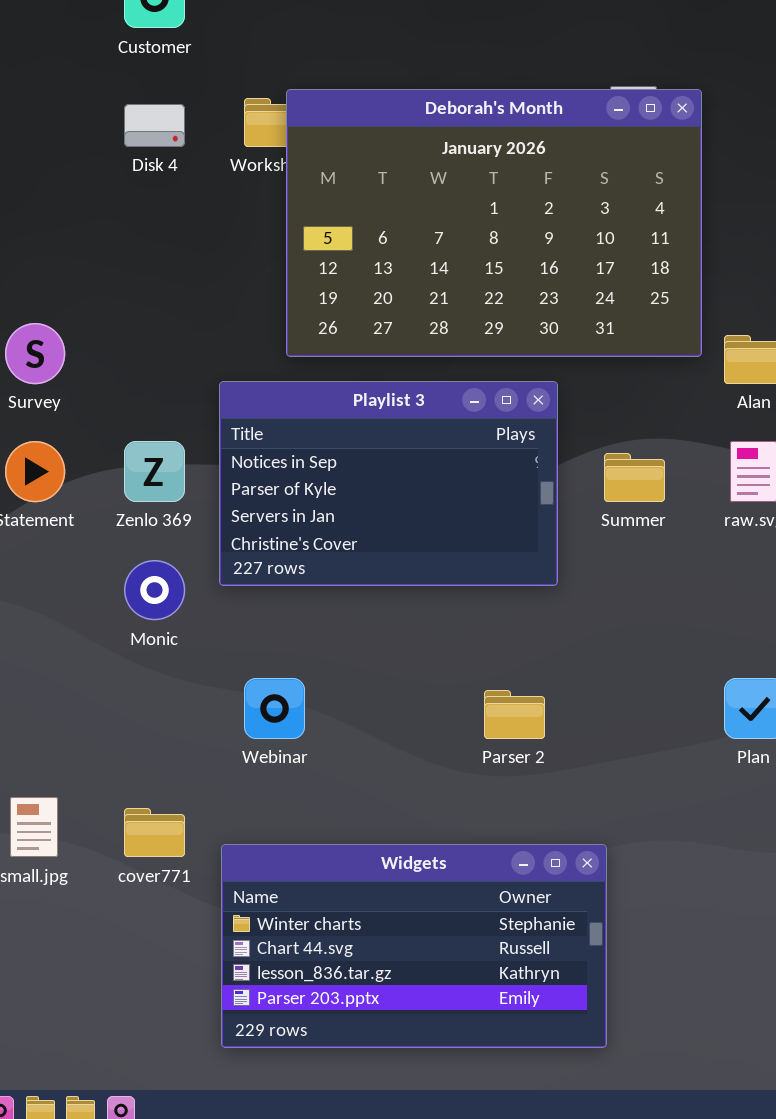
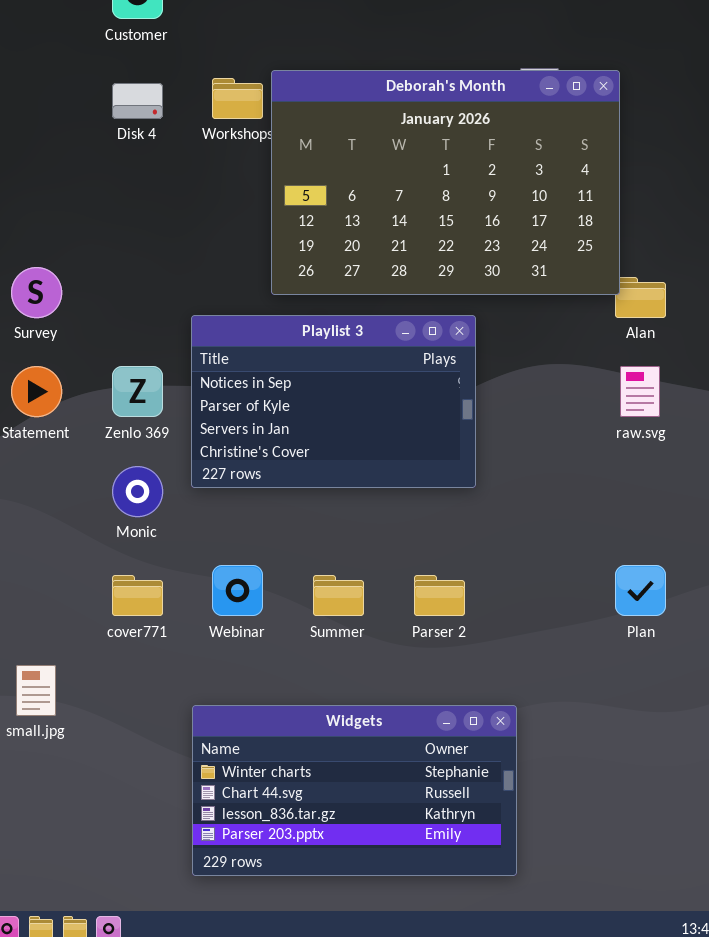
Deborah's Month: [286,89,702,357] -> [271,70,620,295], moved
Summer: [604,453,665,502] -> [313,575,364,616], moved
cover771: [124,808,185,857] -> [112,575,163,616], moved

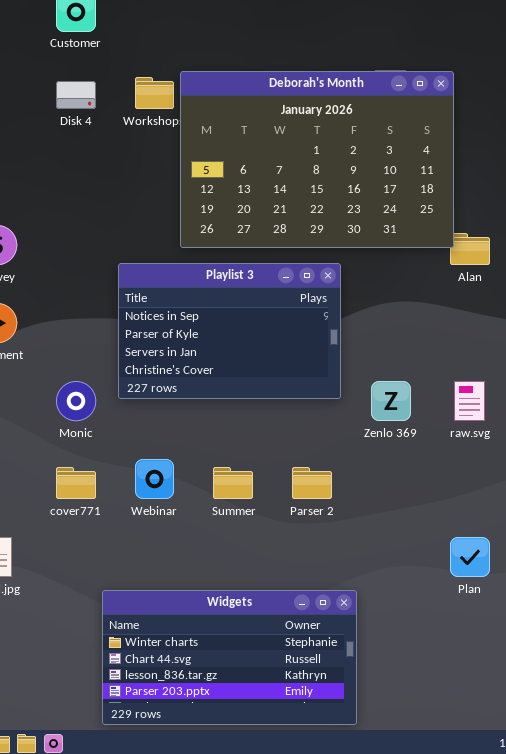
Zenlo 369: [112,366,163,417] -> [371,381,411,421], moved
raw.svg: [620,366,660,417] -> [454,381,485,421], moved
Plan: [615,565,666,616] -> [450,537,490,577], moved
Widgets: [192,705,517,876] -> [102,590,357,725], moved

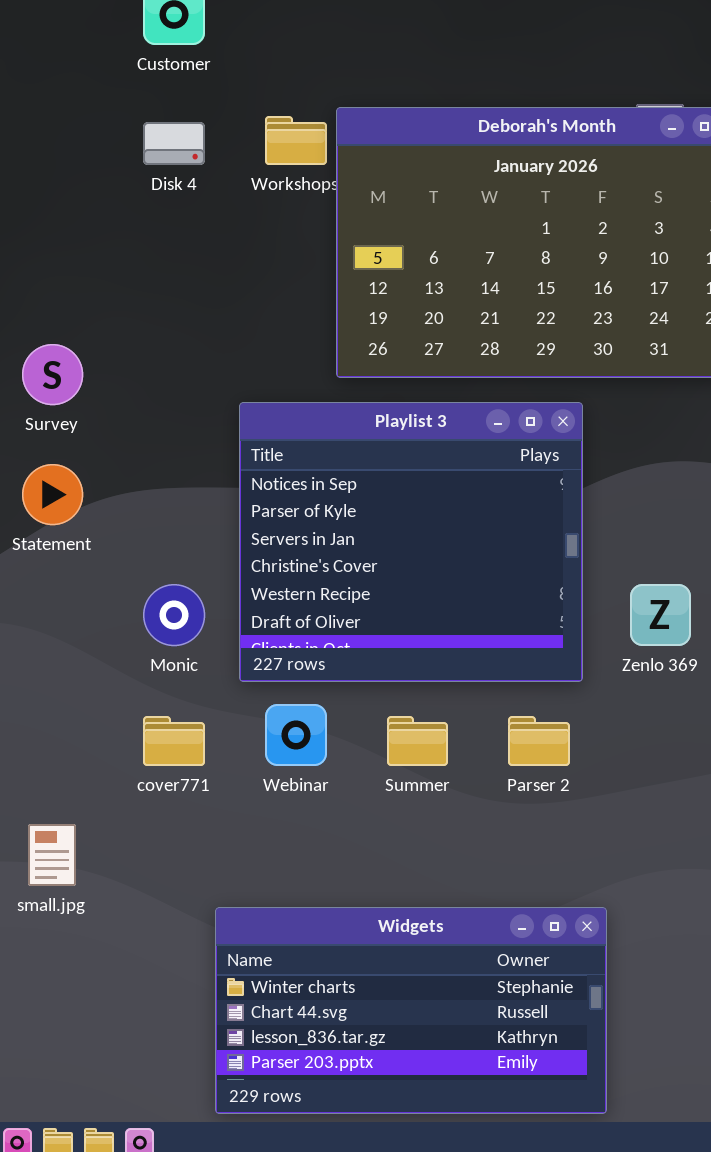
Playlist 3: [118,263,341,399] -> [239,402,583,682], resized

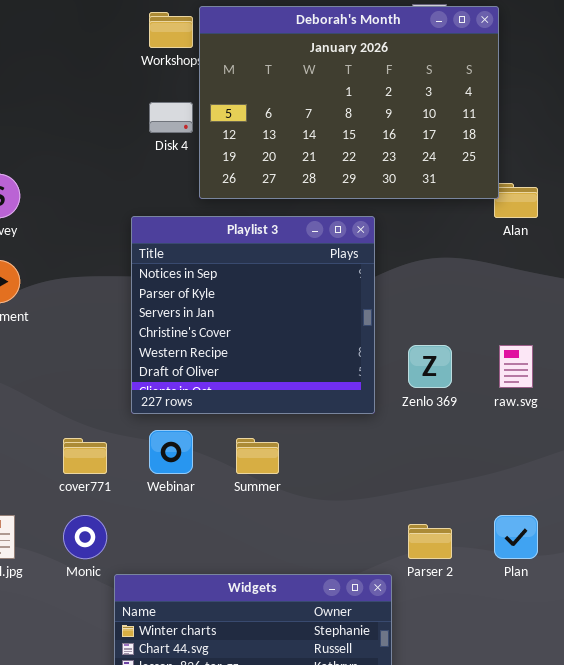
Disk 4: [143,122,205,165] -> [149,102,193,133], moved
Monic: [143,584,205,646] -> [63,515,107,559], moved
Parser 2: [508,716,570,766] -> [408,524,452,559], moved

